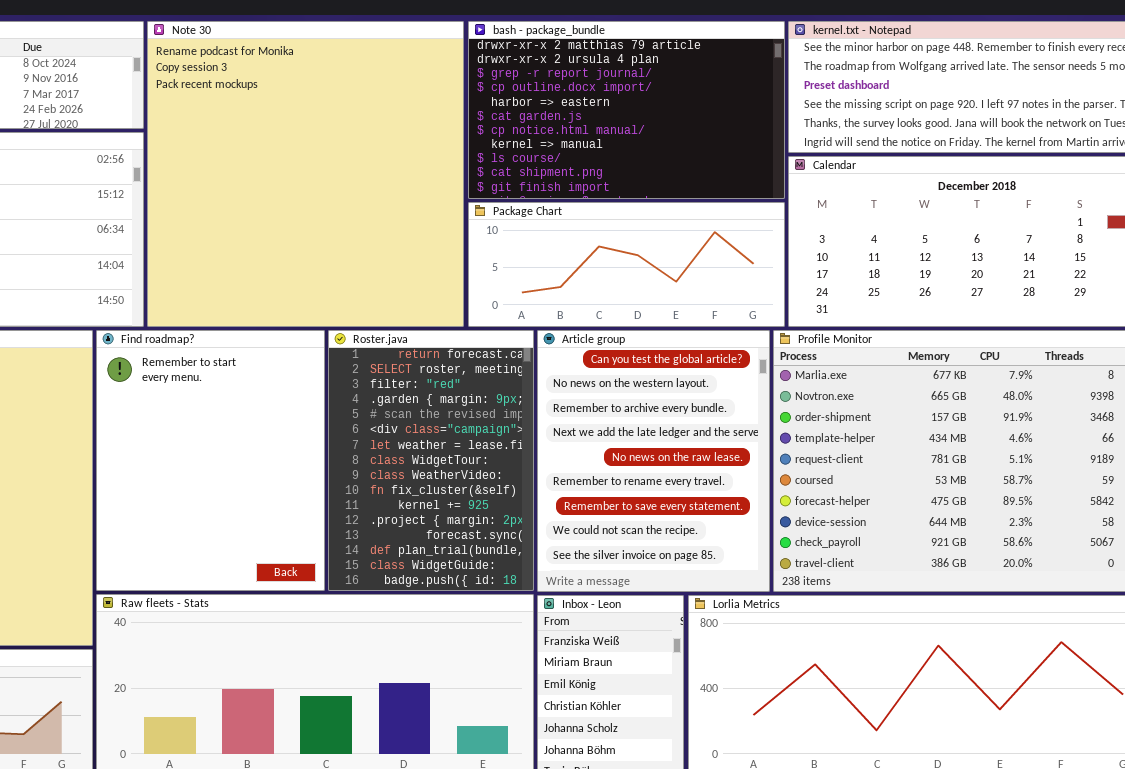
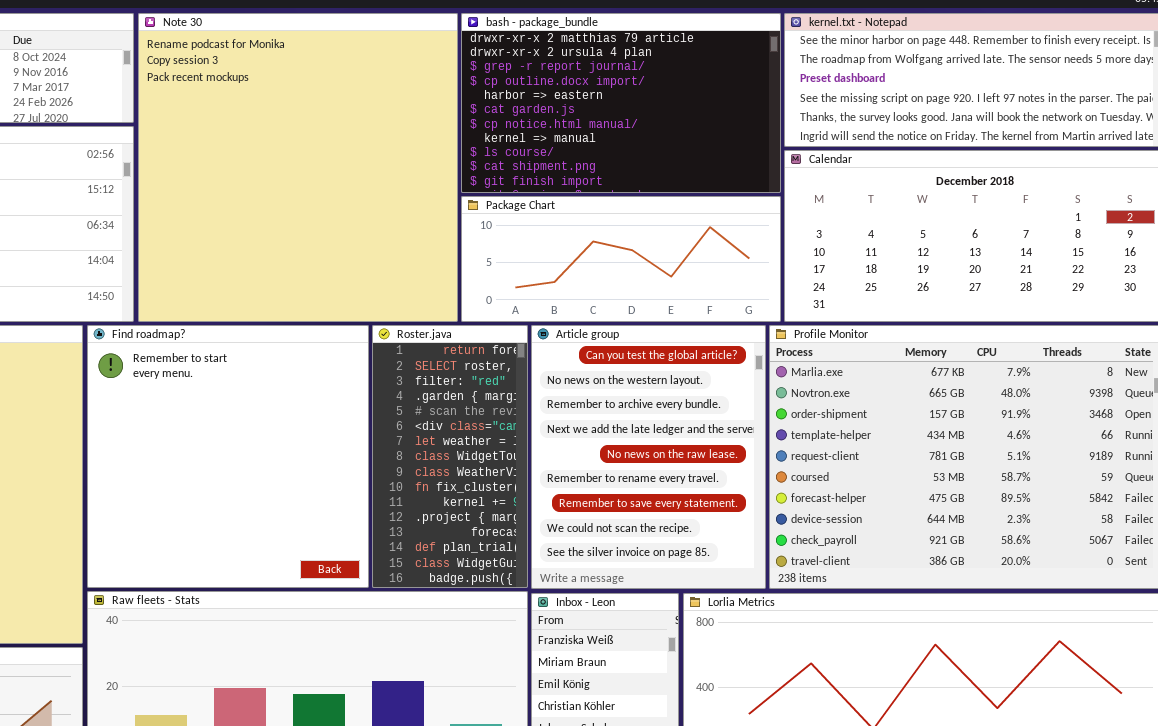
Find roadmap?: [96,330,325,591] -> [87,325,369,588], resized
Roster.java: [328,330,534,591] -> [372,325,528,588], resized

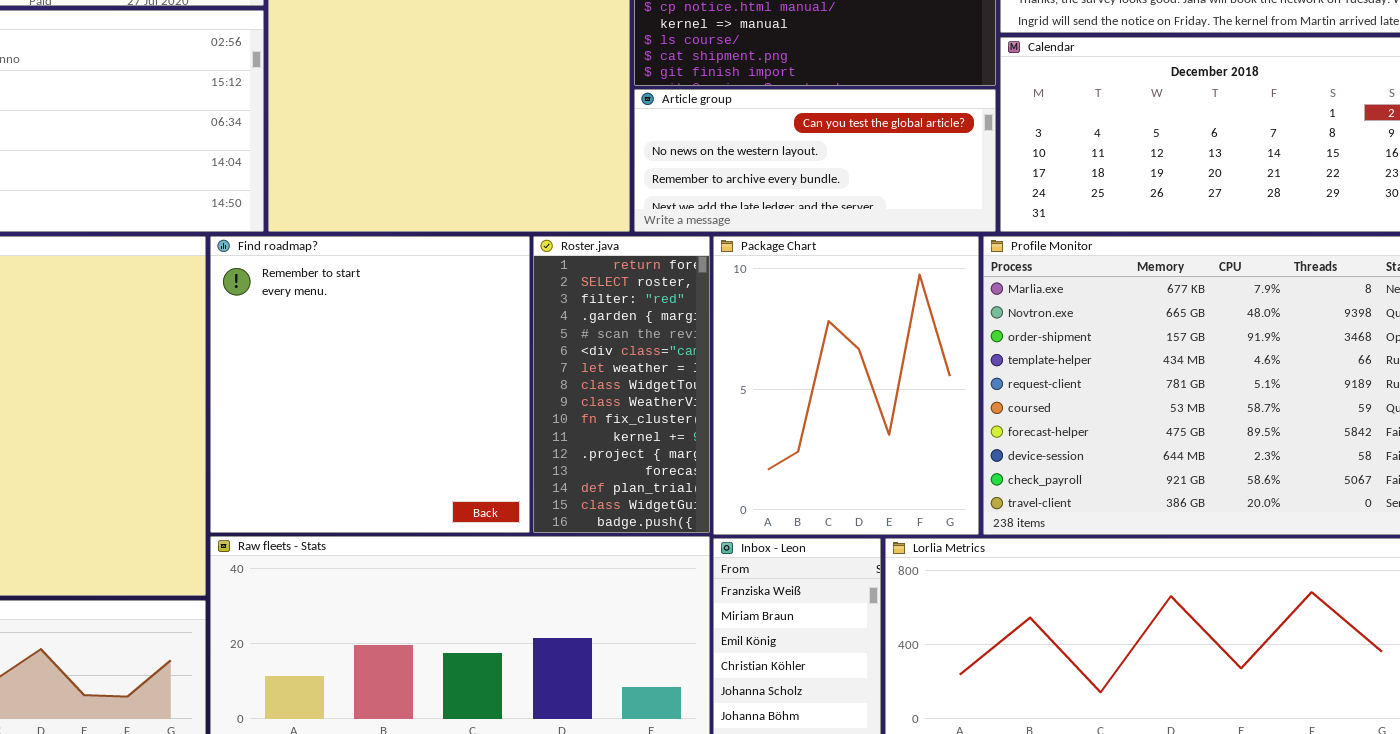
Package Chart: [461,196,781,322] -> [713,236,979,535], moved, resized
Article group: [531,325,766,589] -> [634,89,996,232], moved, resized

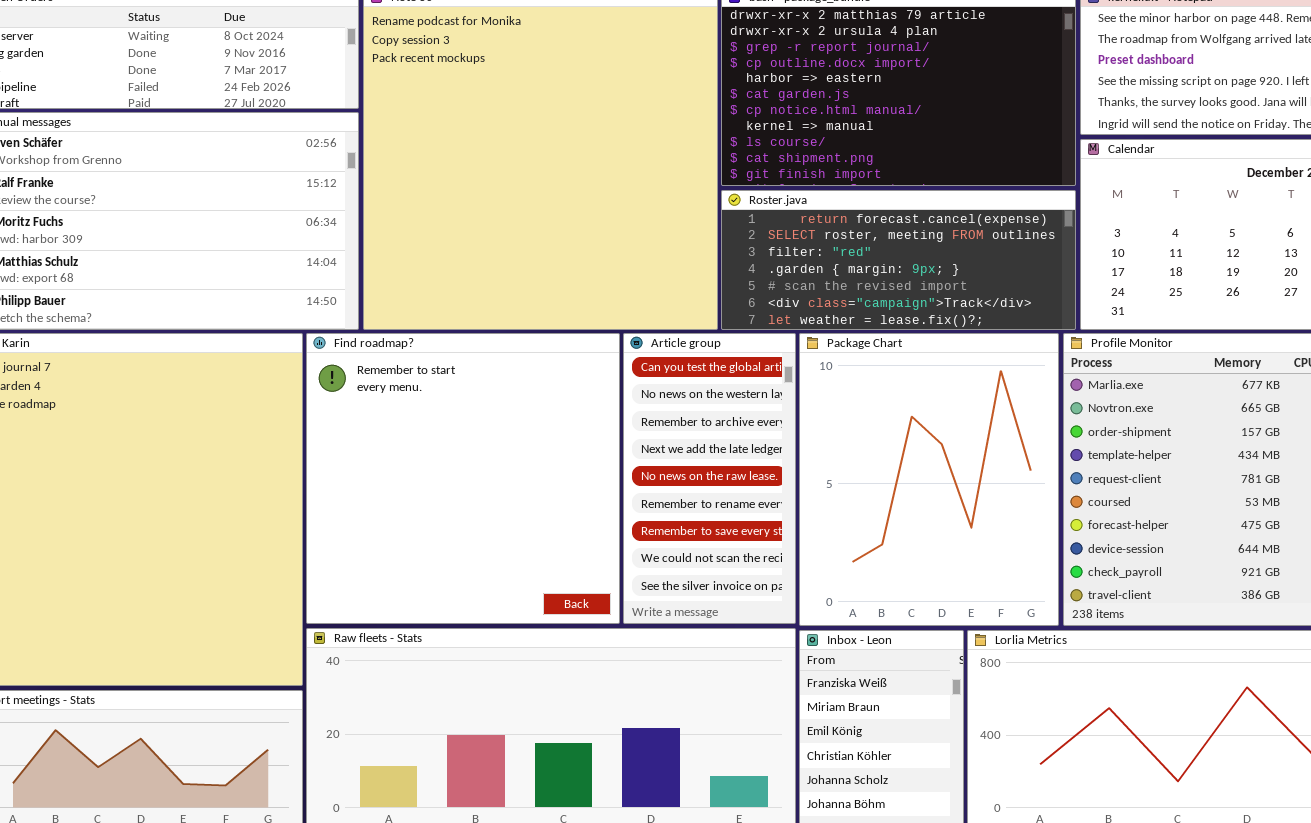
Article group: [634,89,996,232] -> [623,333,796,624], moved, resized
Roster.java: [533,236,710,533] -> [721,190,1076,330], moved, resized

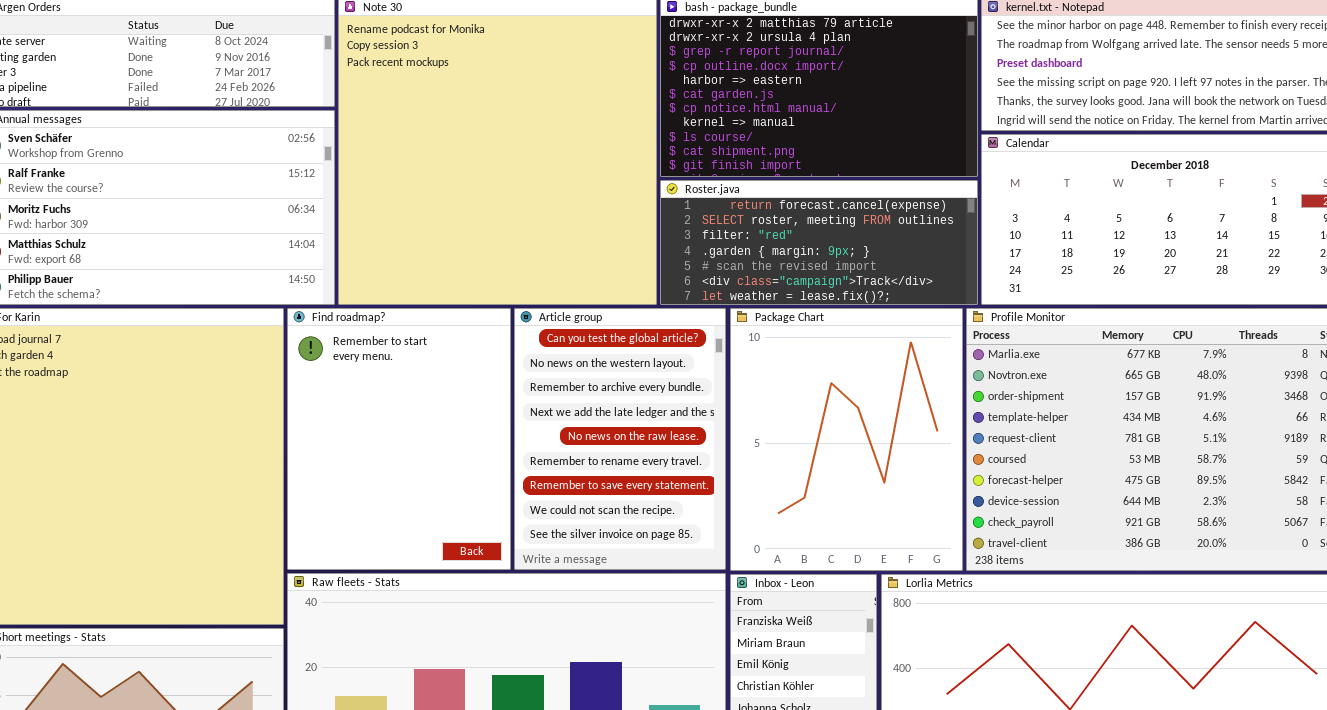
Find roadmap?: [306,333,620,624] -> [287,308,511,570], resized
Article group: [623,333,796,624] -> [514,308,726,570], resized

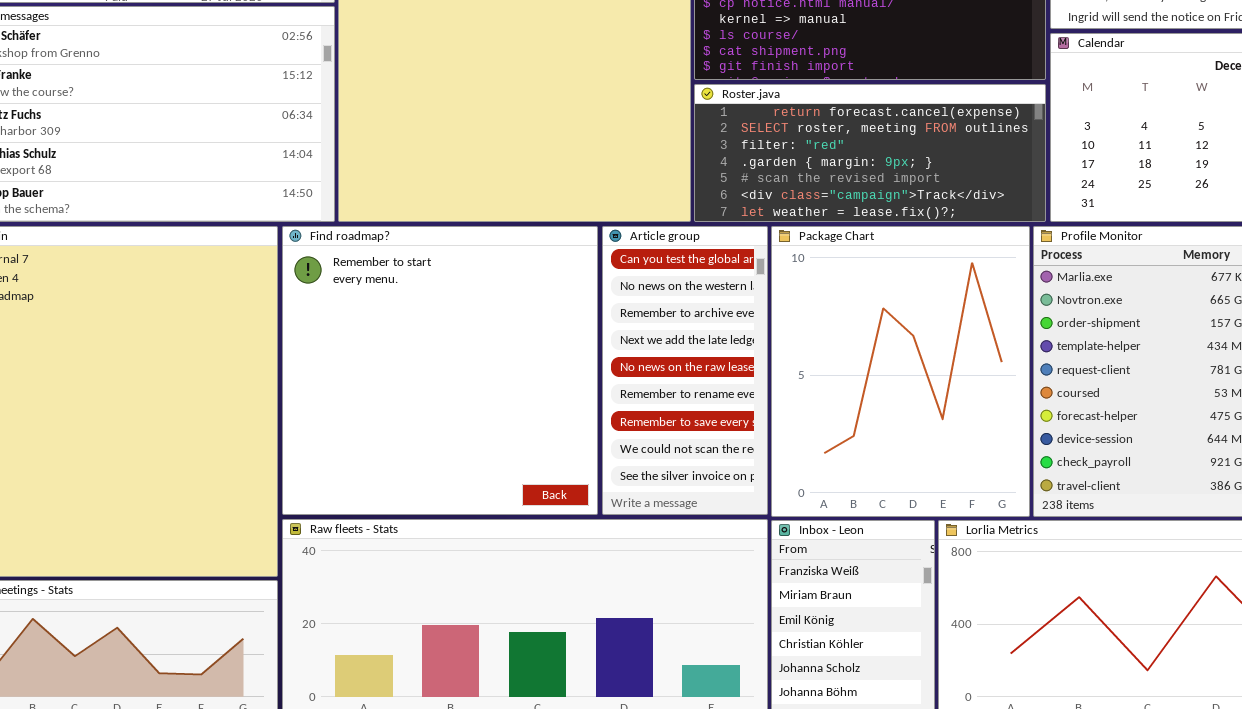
Find roadmap?: [287,308,511,570] -> [282,226,598,515], resized
Article group: [514,308,726,570] -> [602,226,768,515], resized

